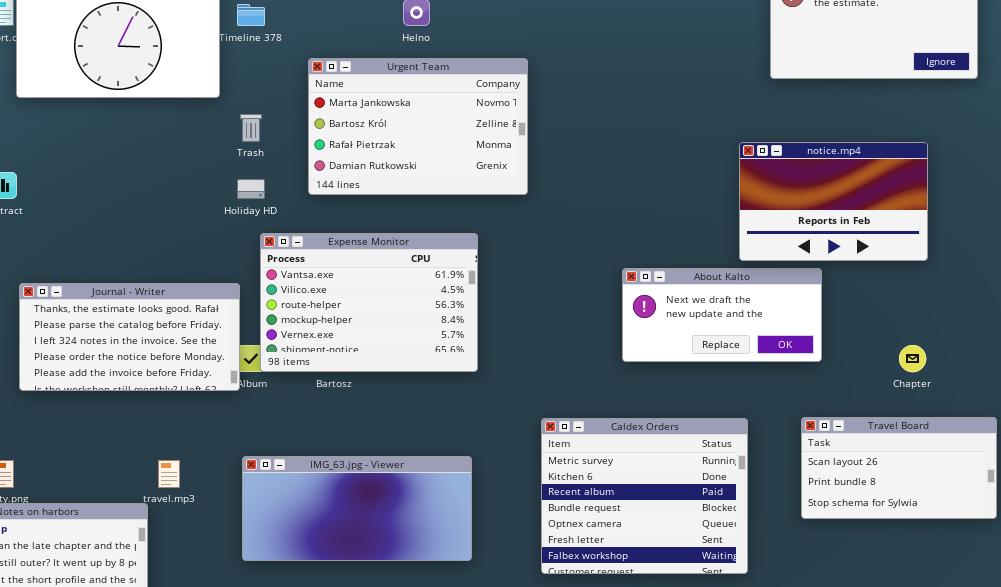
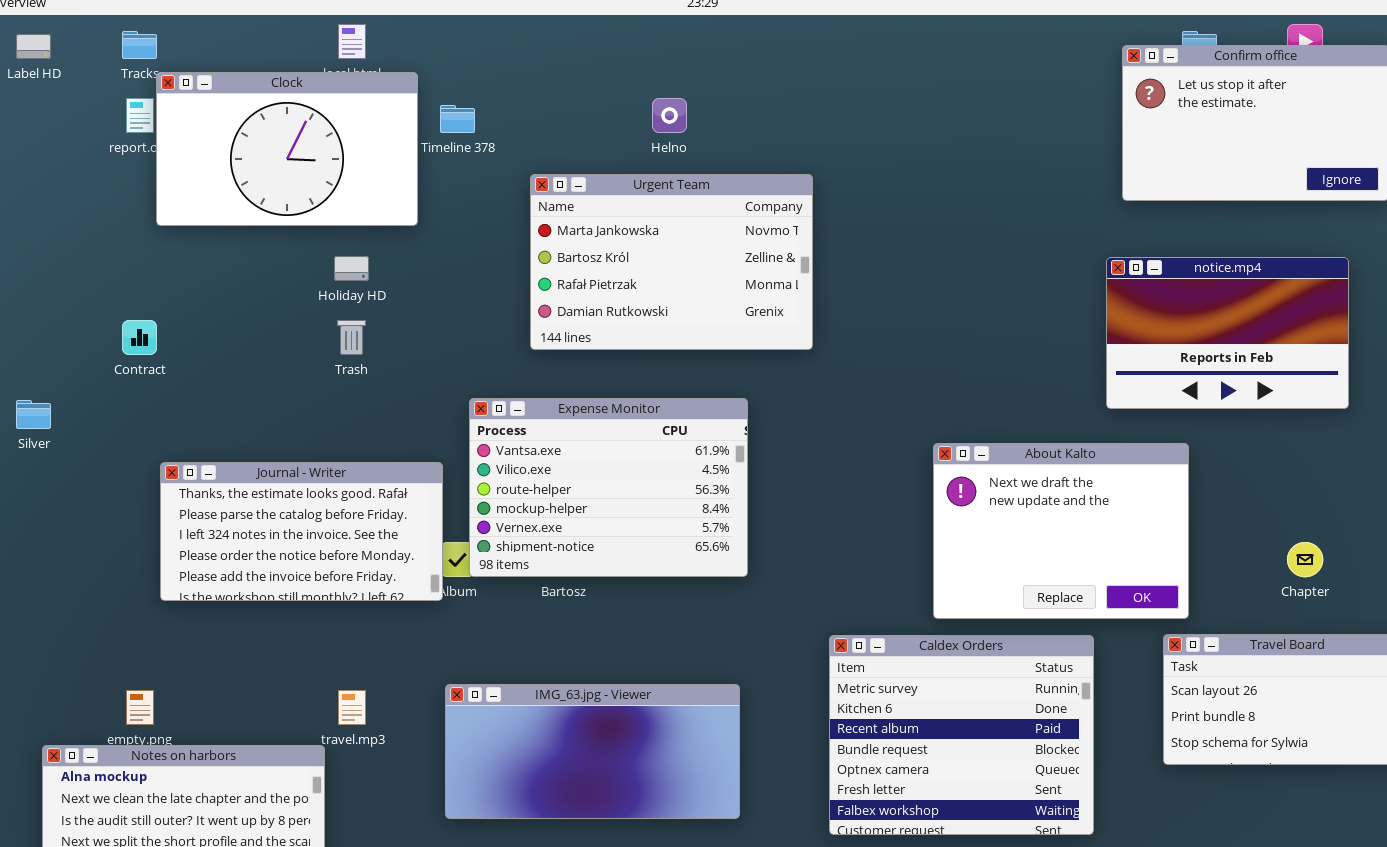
Trash: [240,114,262,142] -> [337,320,366,355], moved
notice.mp4: [739,142,928,261] -> [1106,257,1349,409], moved
Holiday HD: [237,179,265,199] -> [334,256,369,281], moved
About Kalto: [622,268,822,362] -> [933,443,1189,619], resized

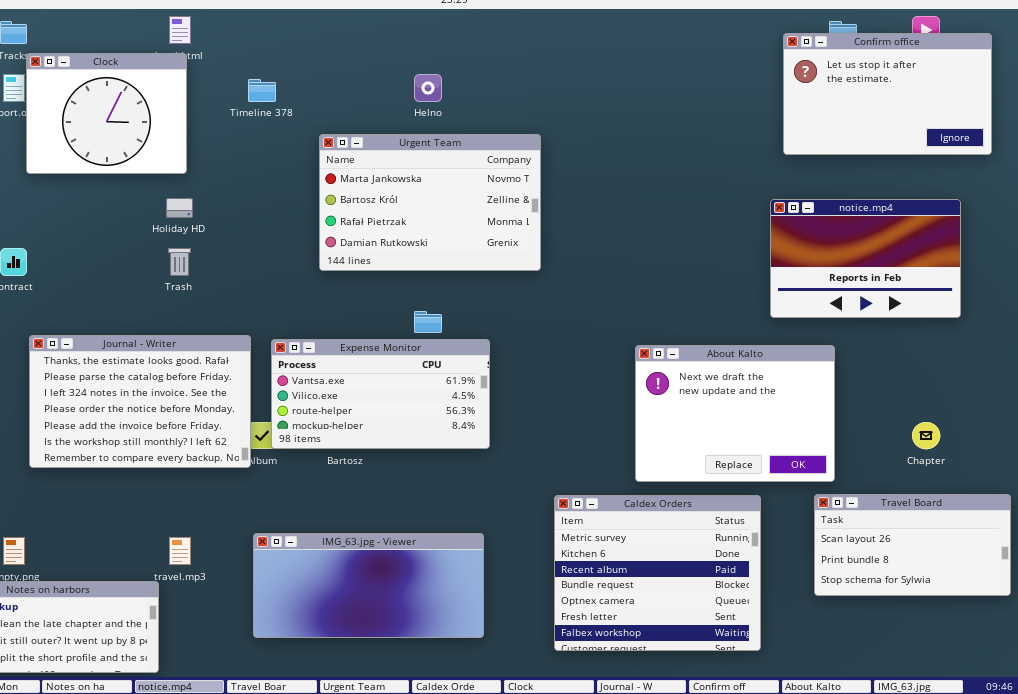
Clock: [156,72,418,226] -> [26,53,187,174], resized
Expense Monitor: [469,398,748,577] -> [271,339,490,449], resized
Journal - Writer: [160,462,443,601] -> [29,335,251,468], resized

